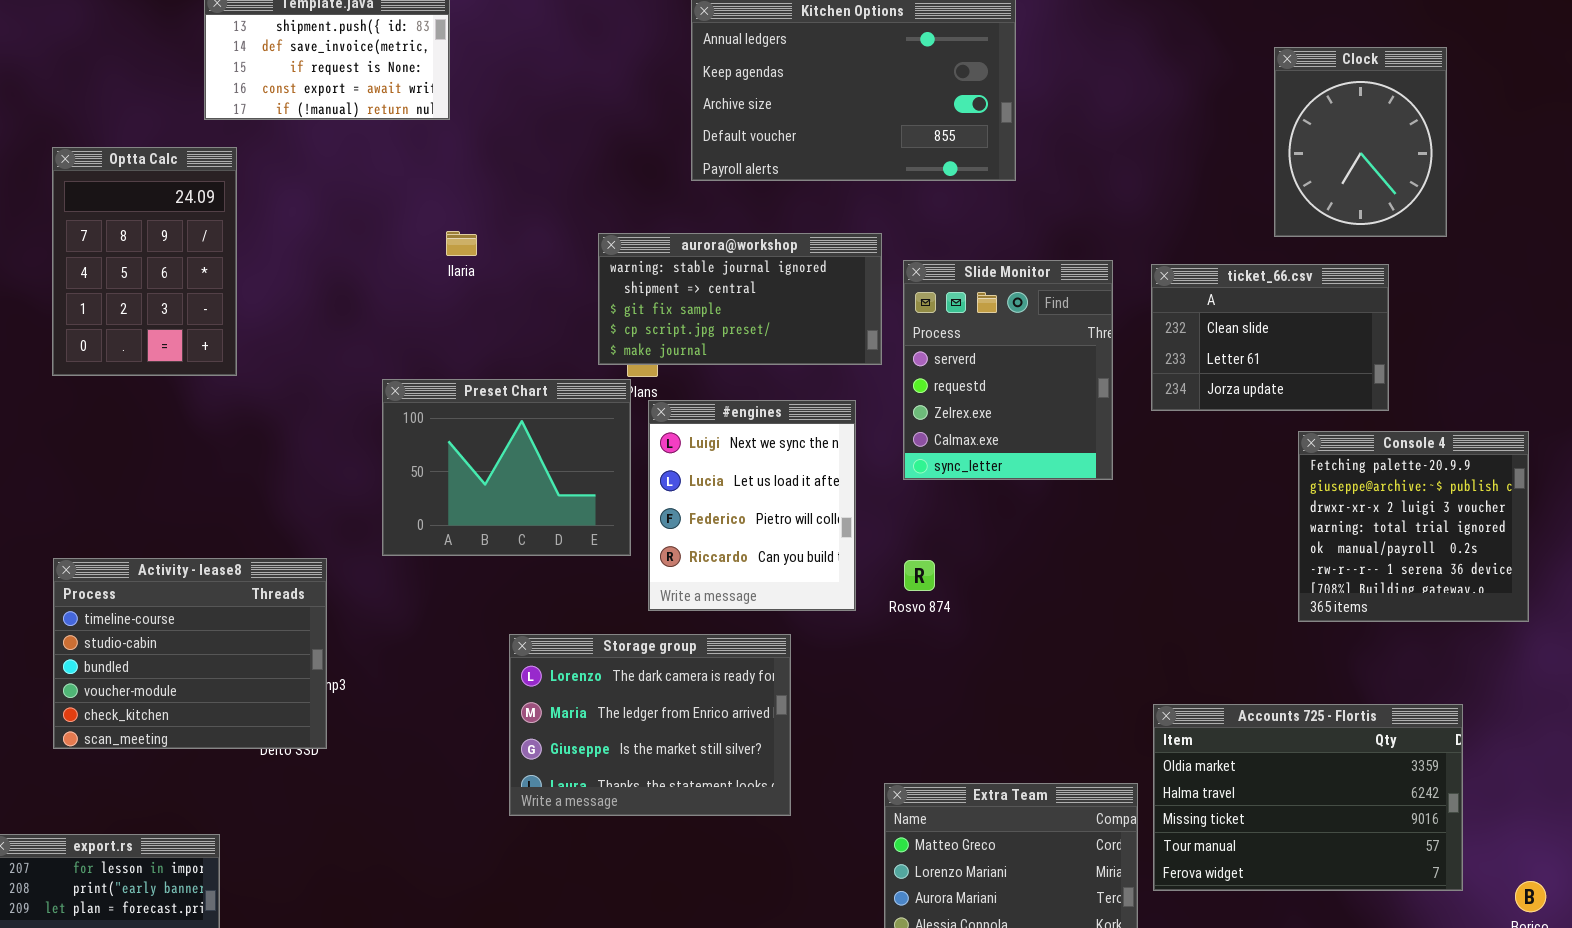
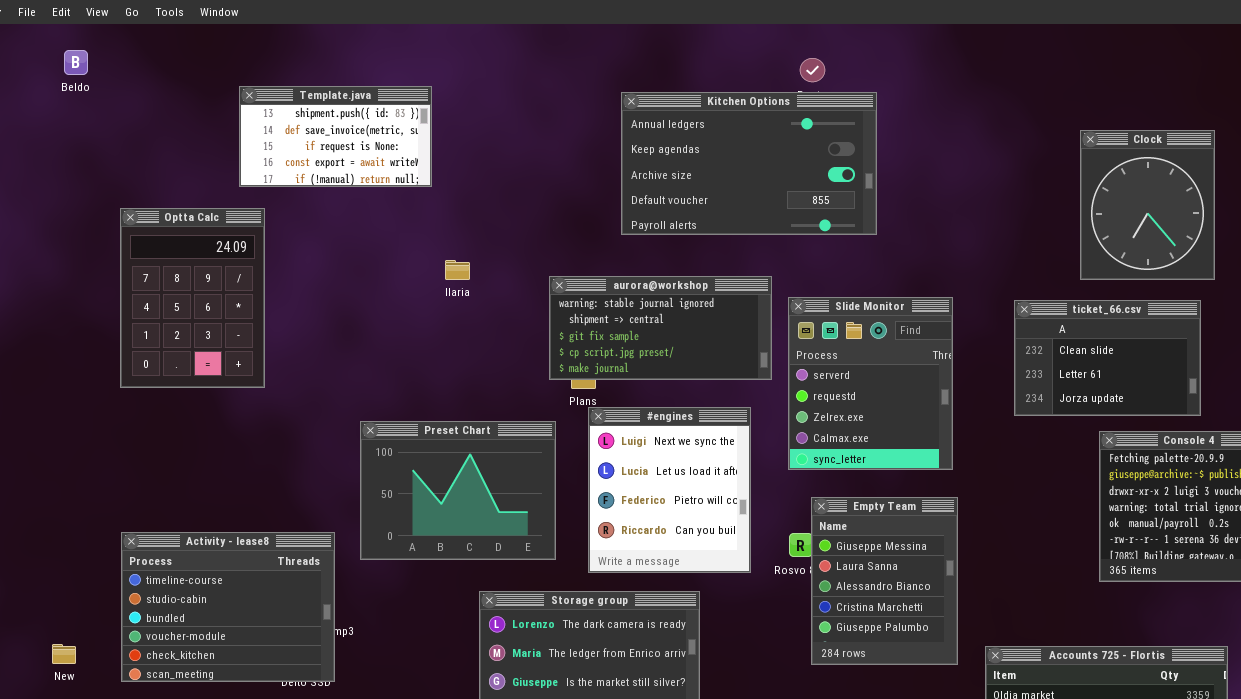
Ilaria: [446,231,477,256] -> [445,260,470,280], moved
ticket_66.csv: [1151,264,1389,411] -> [1014,300,1201,416], moved
Preset Chart: [382,379,631,556] -> [360,421,556,560], moved
Empty Team: none -> [811,497,958,665], opened

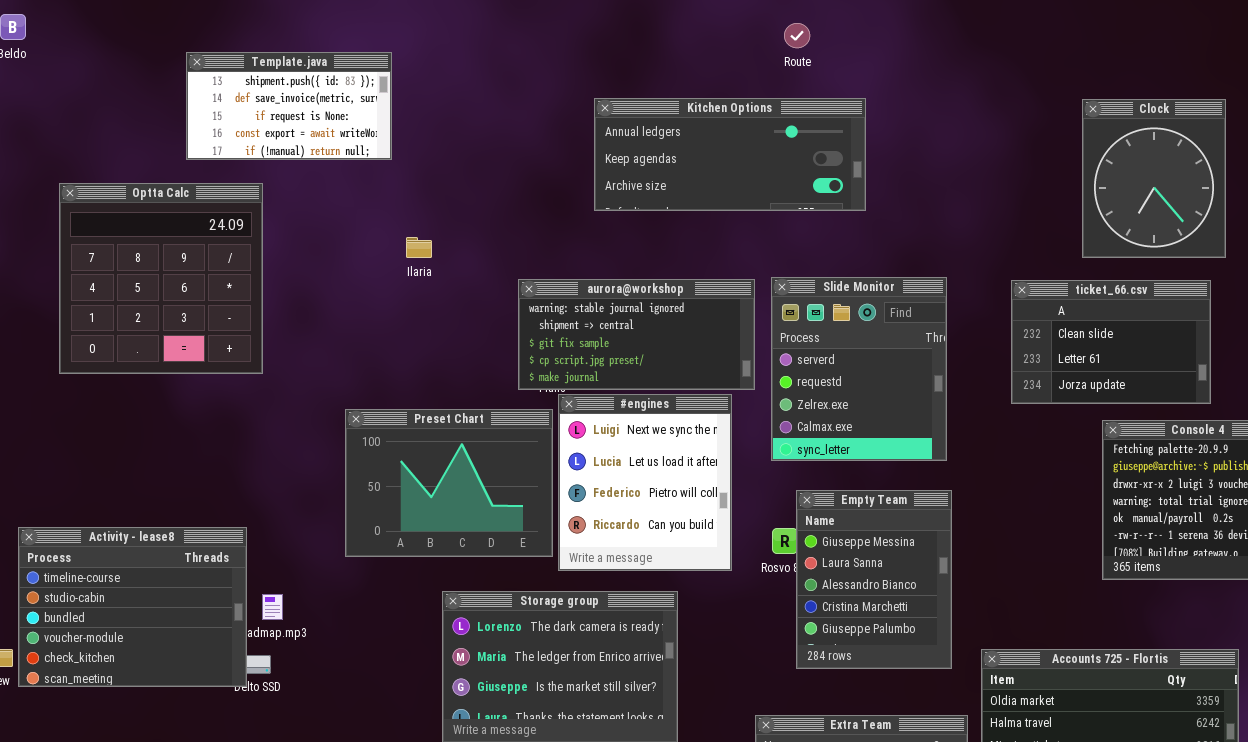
Kitchen Options: [621,92,877,235] -> [594,98,866,211], resized
Optta Calc: [120,208,265,388] -> [59,183,263,374], resized
aurora@workshop: [549,276,772,380] -> [518,279,755,390], moved
Preset Chart: [360,421,556,560] -> [345,409,553,557], moved
Activity - lease8: [121,532,335,682] -> [18,527,247,687], moved

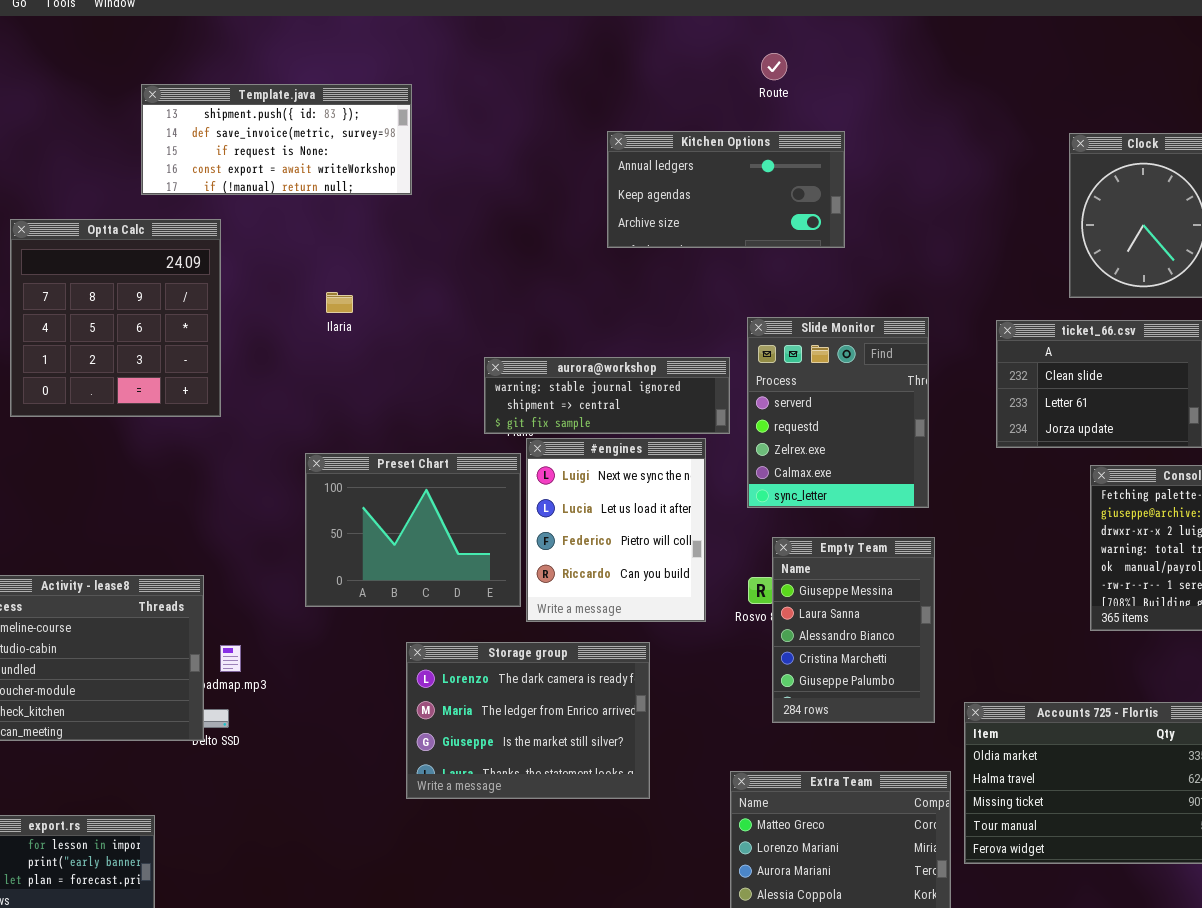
Template.java: [186,52,392,160] -> [141,84,412,195], resized
Kitchen Options: [594,98,866,211] -> [607,131,845,248], resized
Ilaria: [406,237,432,258] -> [326,292,353,313], moved
aurora@workshop: [518,279,755,390] -> [484,357,730,434], resized

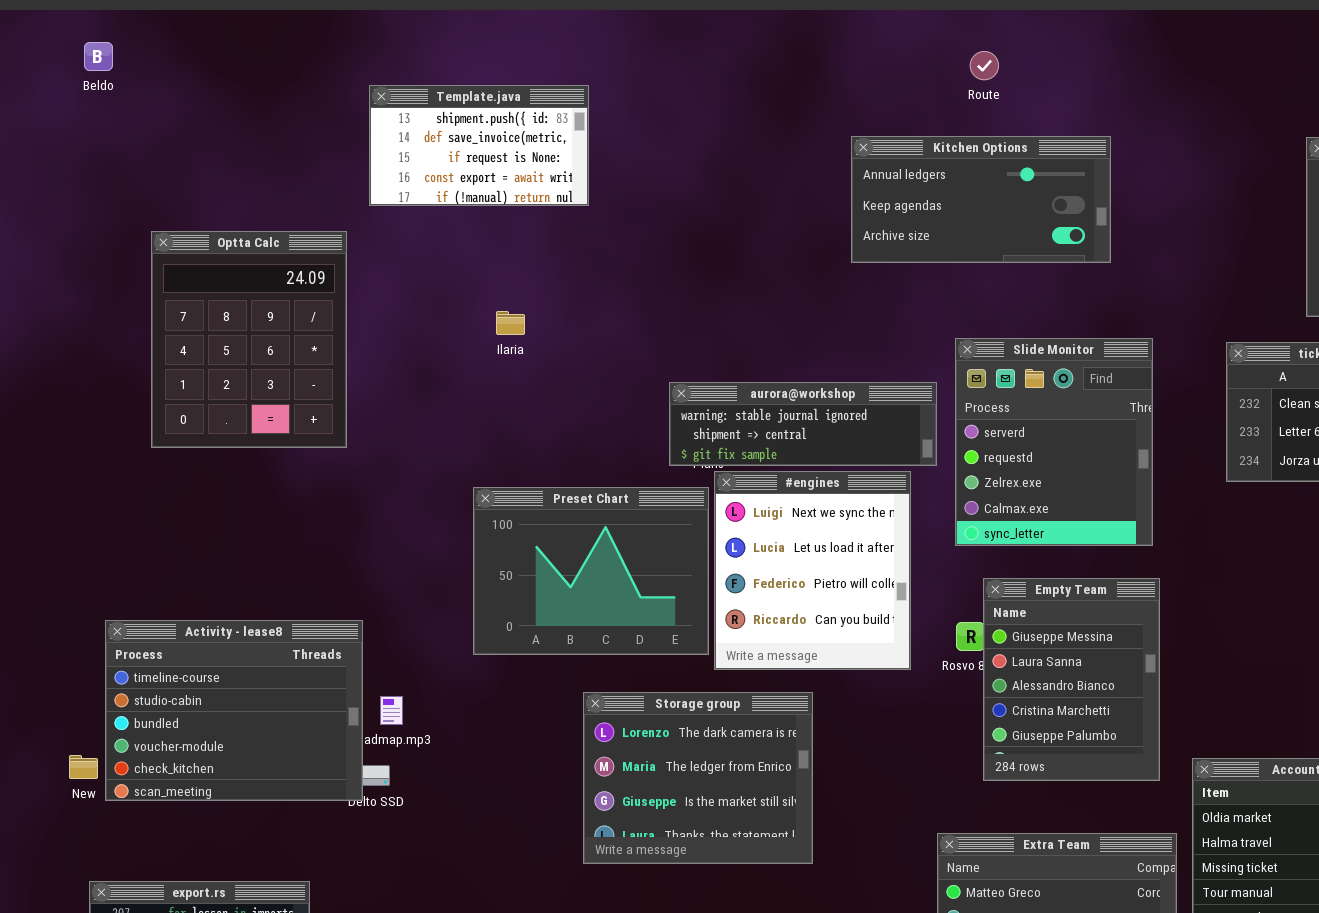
Template.java: [141,84,412,195] -> [369,85,589,206], resized
Kitchen Options: [607,131,845,248] -> [851,136,1111,263], moved
Optta Calc: [10,219,221,417] -> [151,231,347,448], resized
Storage group: [406,642,650,799] -> [583,692,813,864], resized

